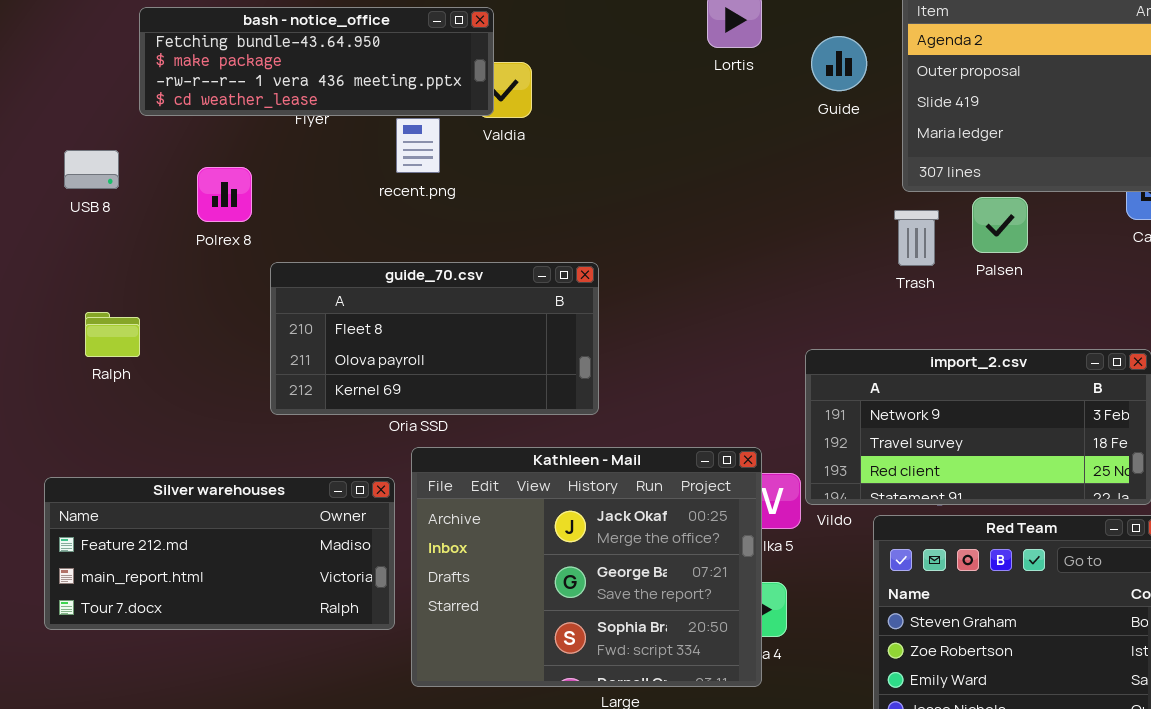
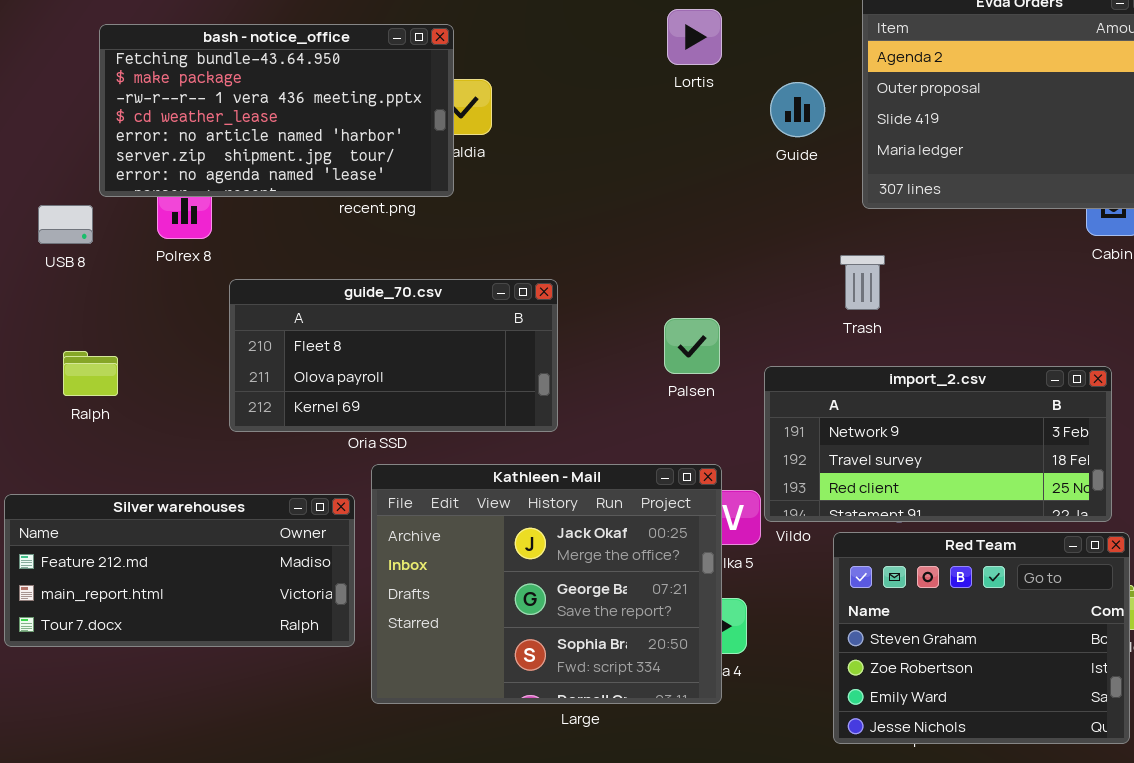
bash - notice_office: [139,7,494,116] -> [99,24,454,197], resized
Guide: [811,36,867,91] -> [770,82,825,137], moved
USB 8: [64,150,119,189] -> [38,205,93,244], moved
Palsen: [972,197,1028,253] -> [664,318,720,374], moved
Trash: [894,210,939,266] -> [840,255,885,310], moved
Ralph: [85,312,140,357] -> [63,351,118,396], moved

